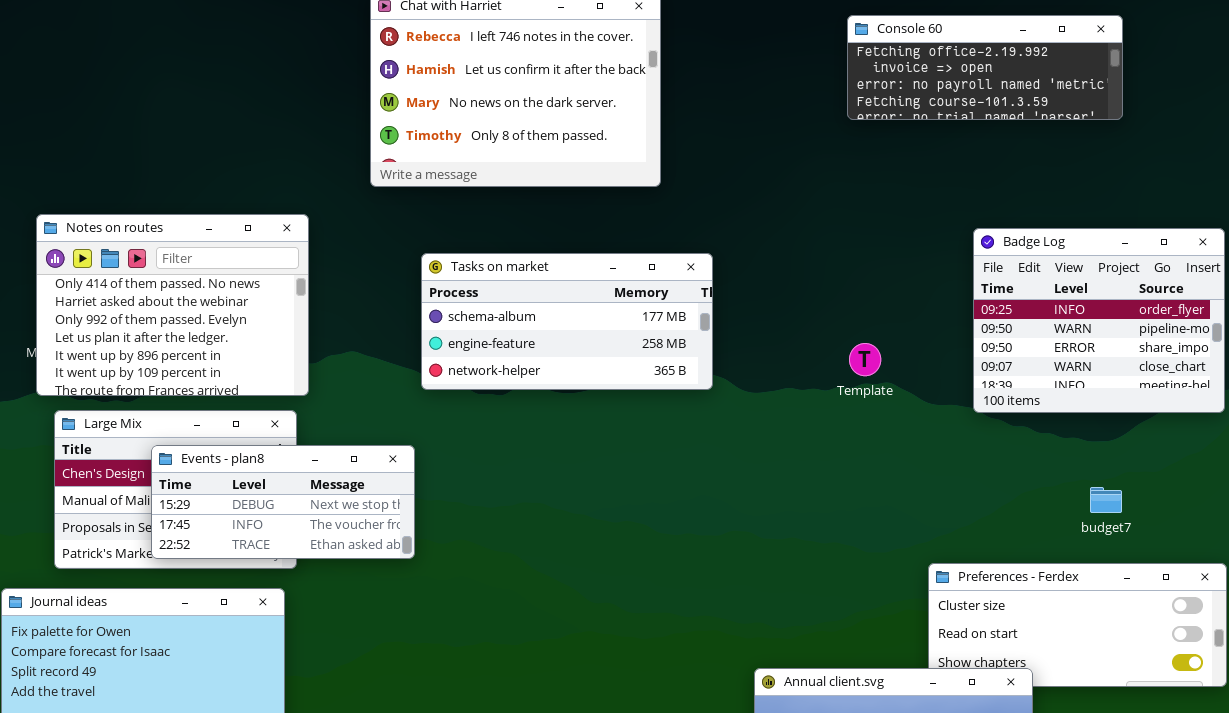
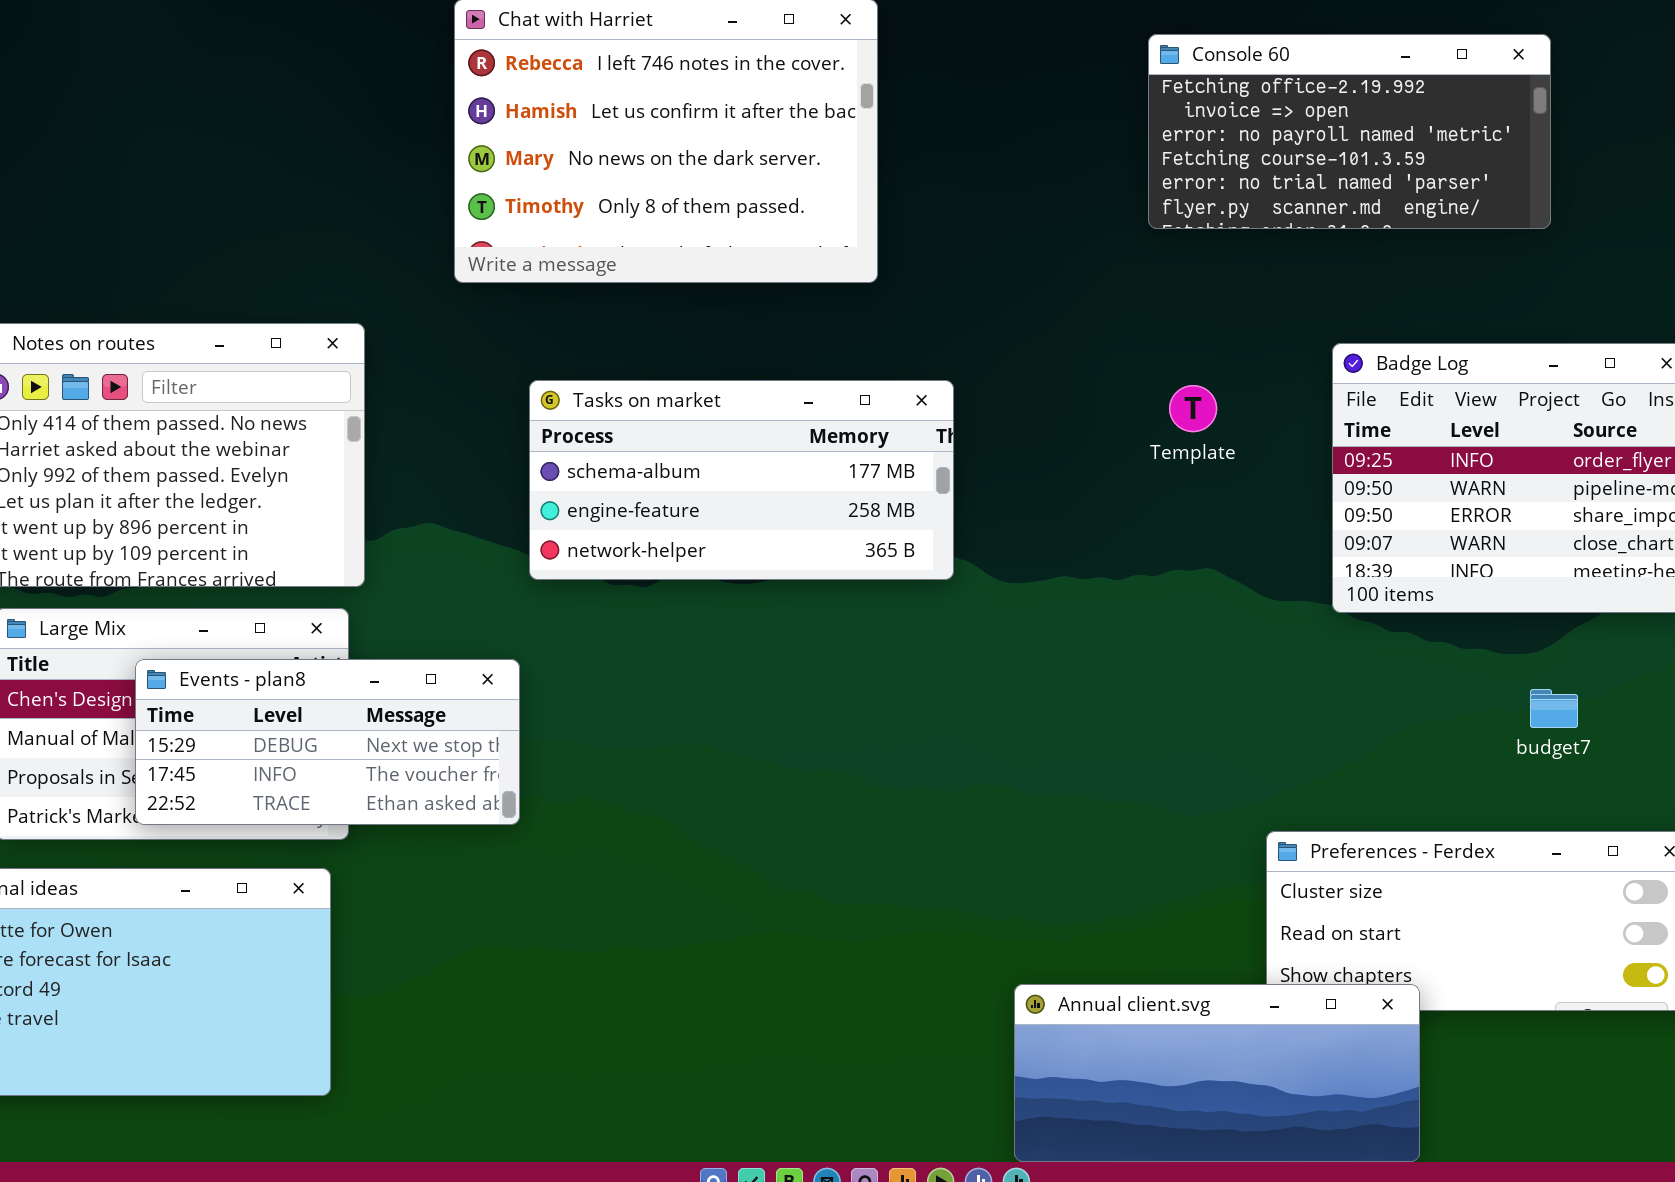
Console 60: [847,15,1123,120] -> [1148,34,1551,229], resized
Template: [849,343,881,376] -> [1169,385,1217,432], moved
budget7: [1090,487,1122,513] -> [1530,689,1578,728], moved

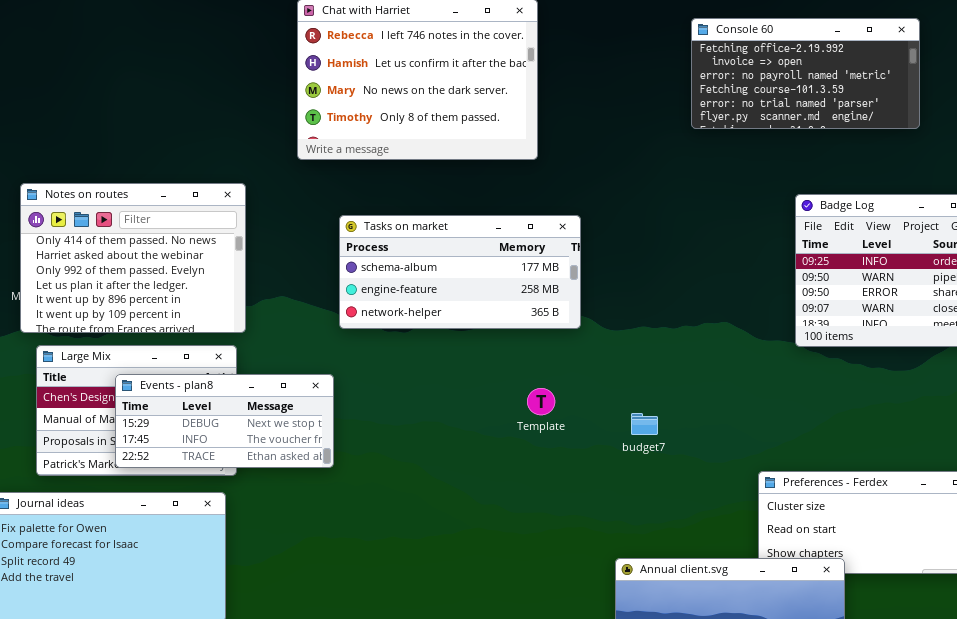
Template: [1169,385,1217,432] -> [527,388,555,415], moved
budget7: [1530,689,1578,728] -> [631,413,658,435], moved

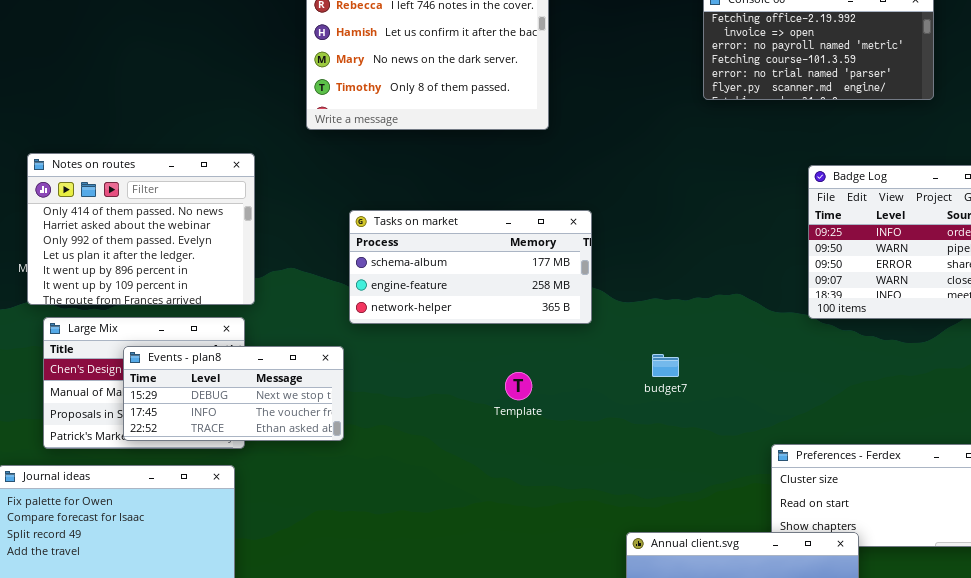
Tasks on market: [339,215,581,329] -> [349,210,592,324], moved
Template: [527,388,555,415] -> [505,372,532,400], moved
budget7: [631,413,658,435] -> [652,354,679,377], moved

